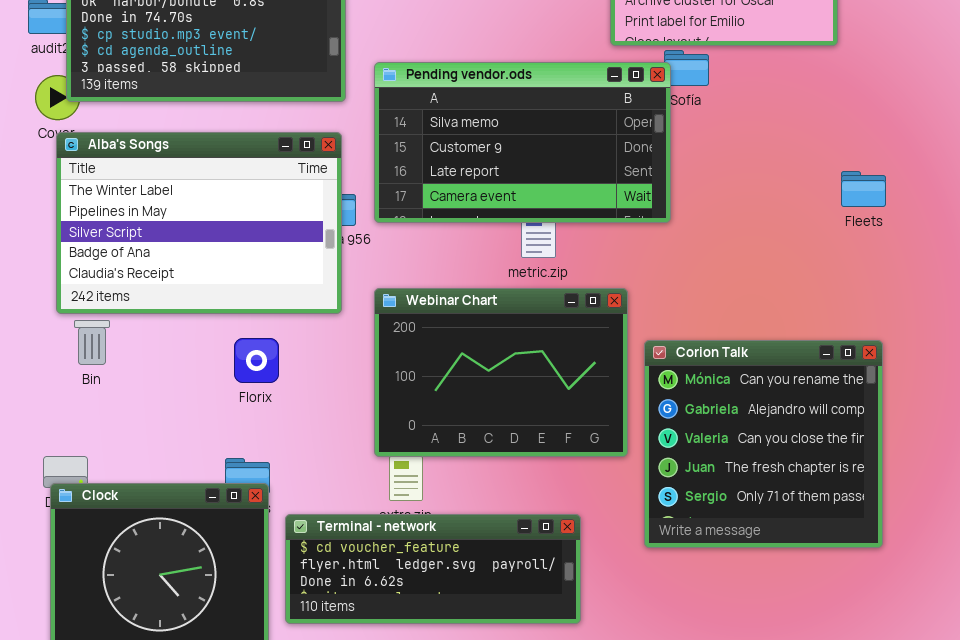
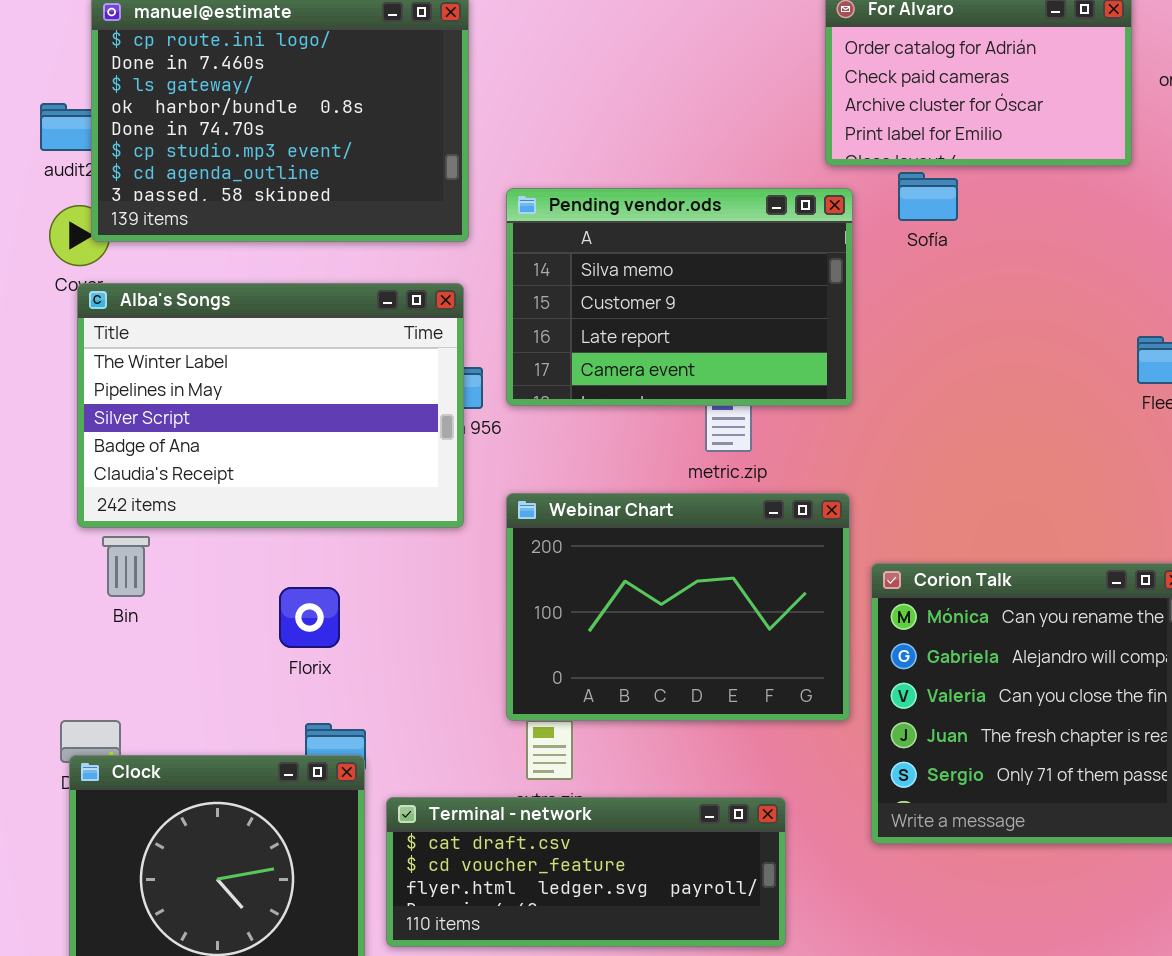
Pending vendor.ods: [374,62,671,223] -> [506,188,853,406], resized
Florix: [234,338,279,383] -> [279,587,340,648], moved
Terminal - network: [285,514,581,624] -> [386,797,786,947], scrolled up 1 row

